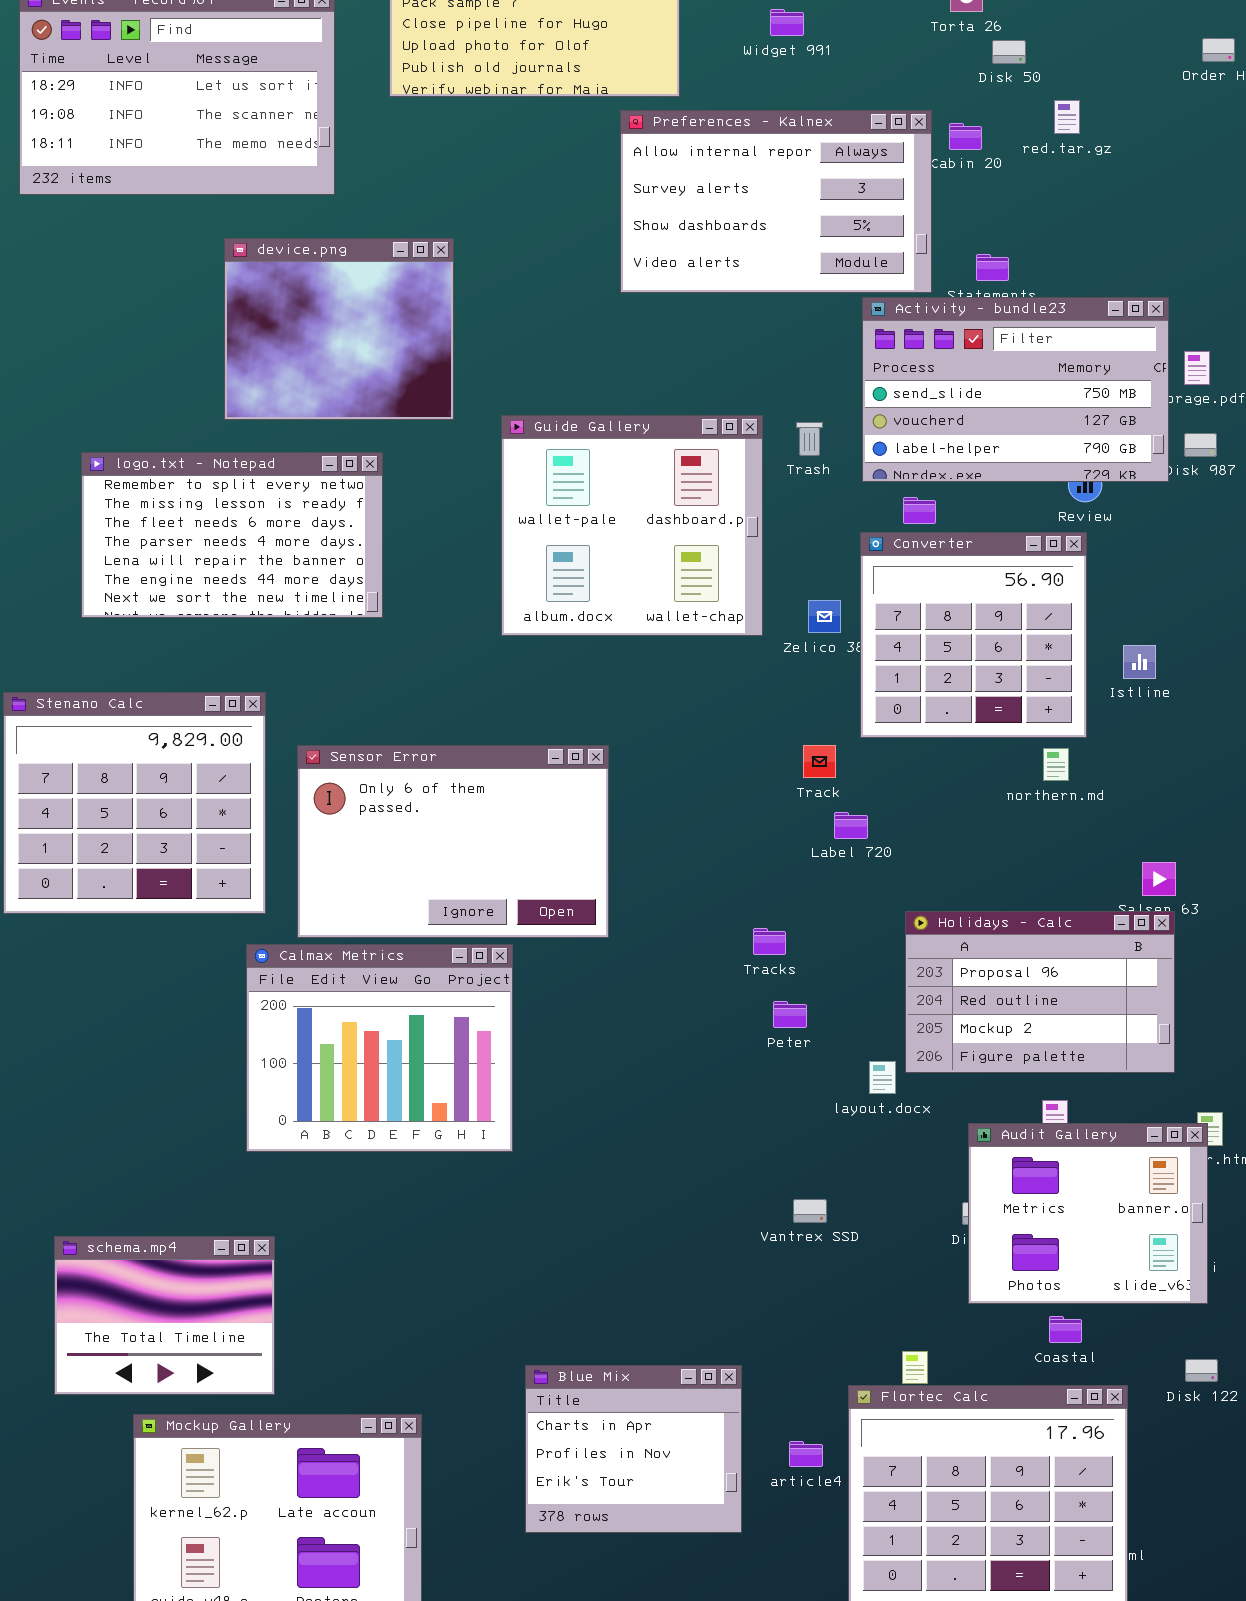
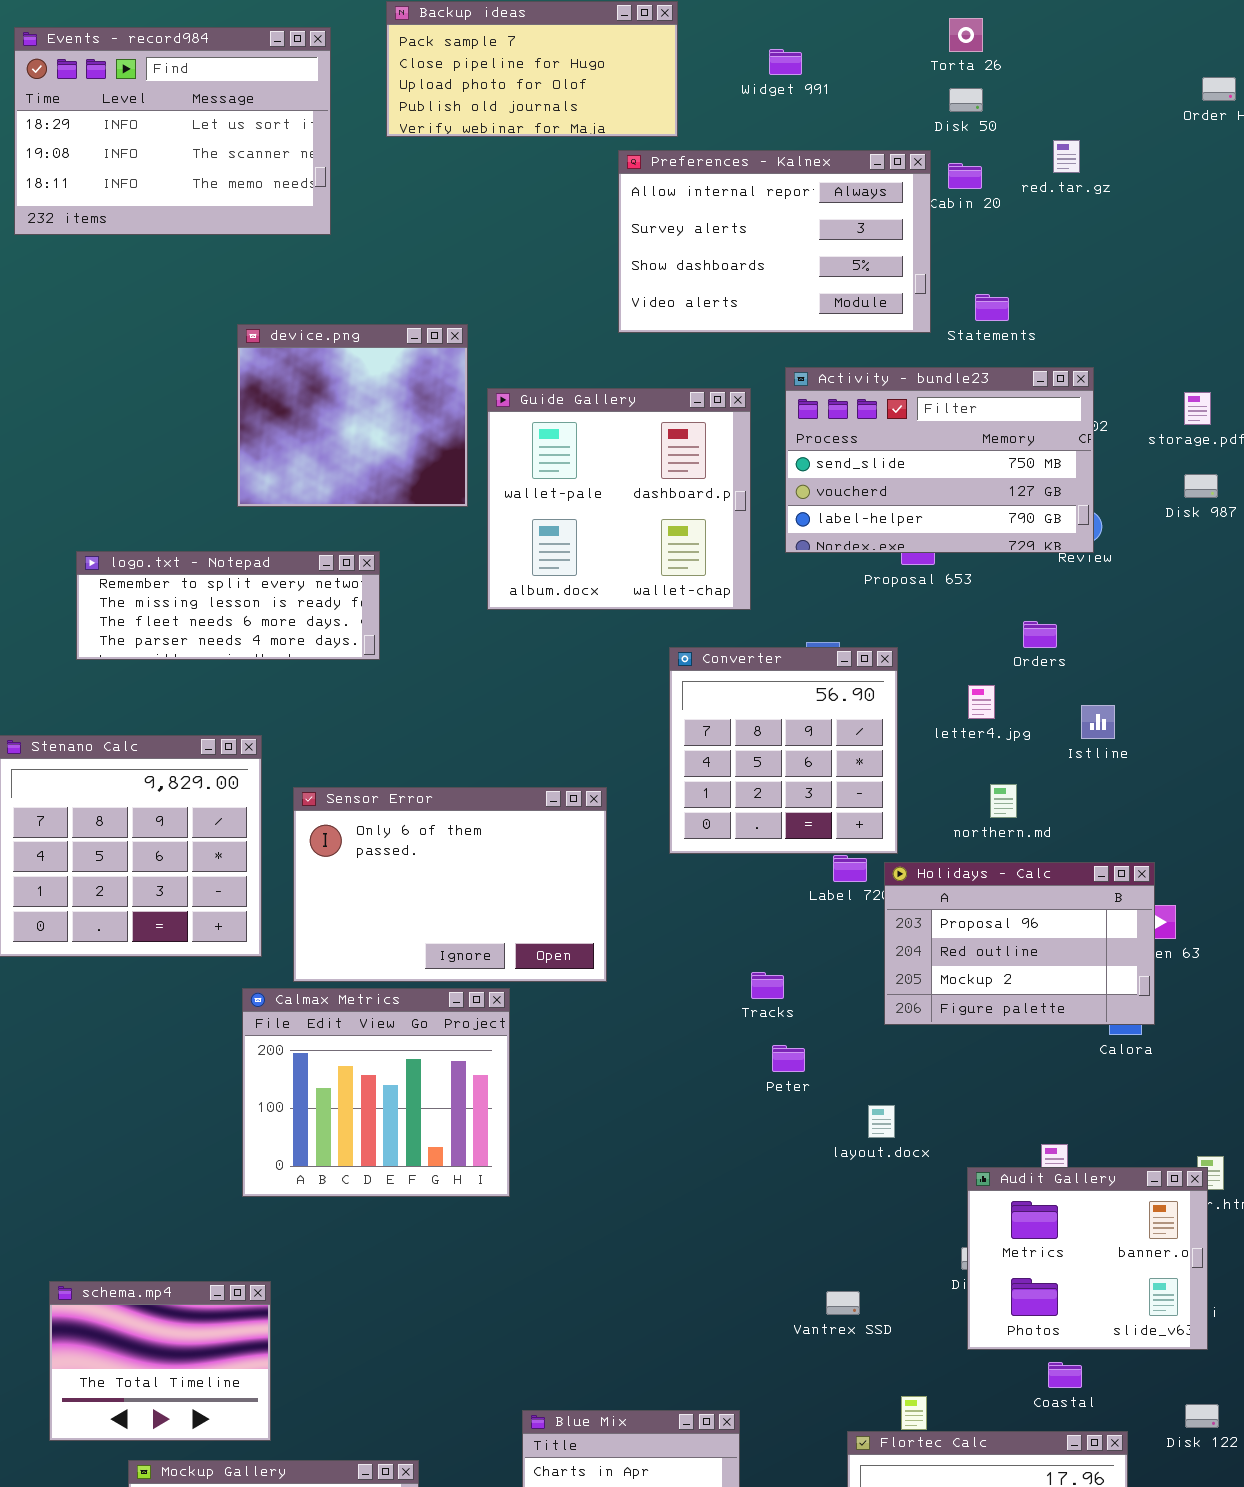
Disk 50: [992,40,1026,64] -> [949,88,983,112], moved
device.png: [224,238,454,420] -> [237,324,468,507], moved
Activity - bundle23: [862,297,1169,482] -> [785,367,1094,553], moved
Guide Gallery: [501,415,763,636] -> [487,388,751,610], moved
logo.txt - Notepad: [81,452,383,618] -> [76,551,380,660], resized
Converter: [860,532,1087,738] -> [669,647,898,854], moved
Istline: [1123,645,1156,679] -> [1081,705,1115,739], moved
northern.md: [1043,748,1069,781] -> [990,784,1017,818], moved
Holidays - Calc: [905,911,1175,1073] -> [884,862,1155,1025], moved
Vantrex SSD: [793,1199,827,1223] -> [826,1291,860,1315], moved

